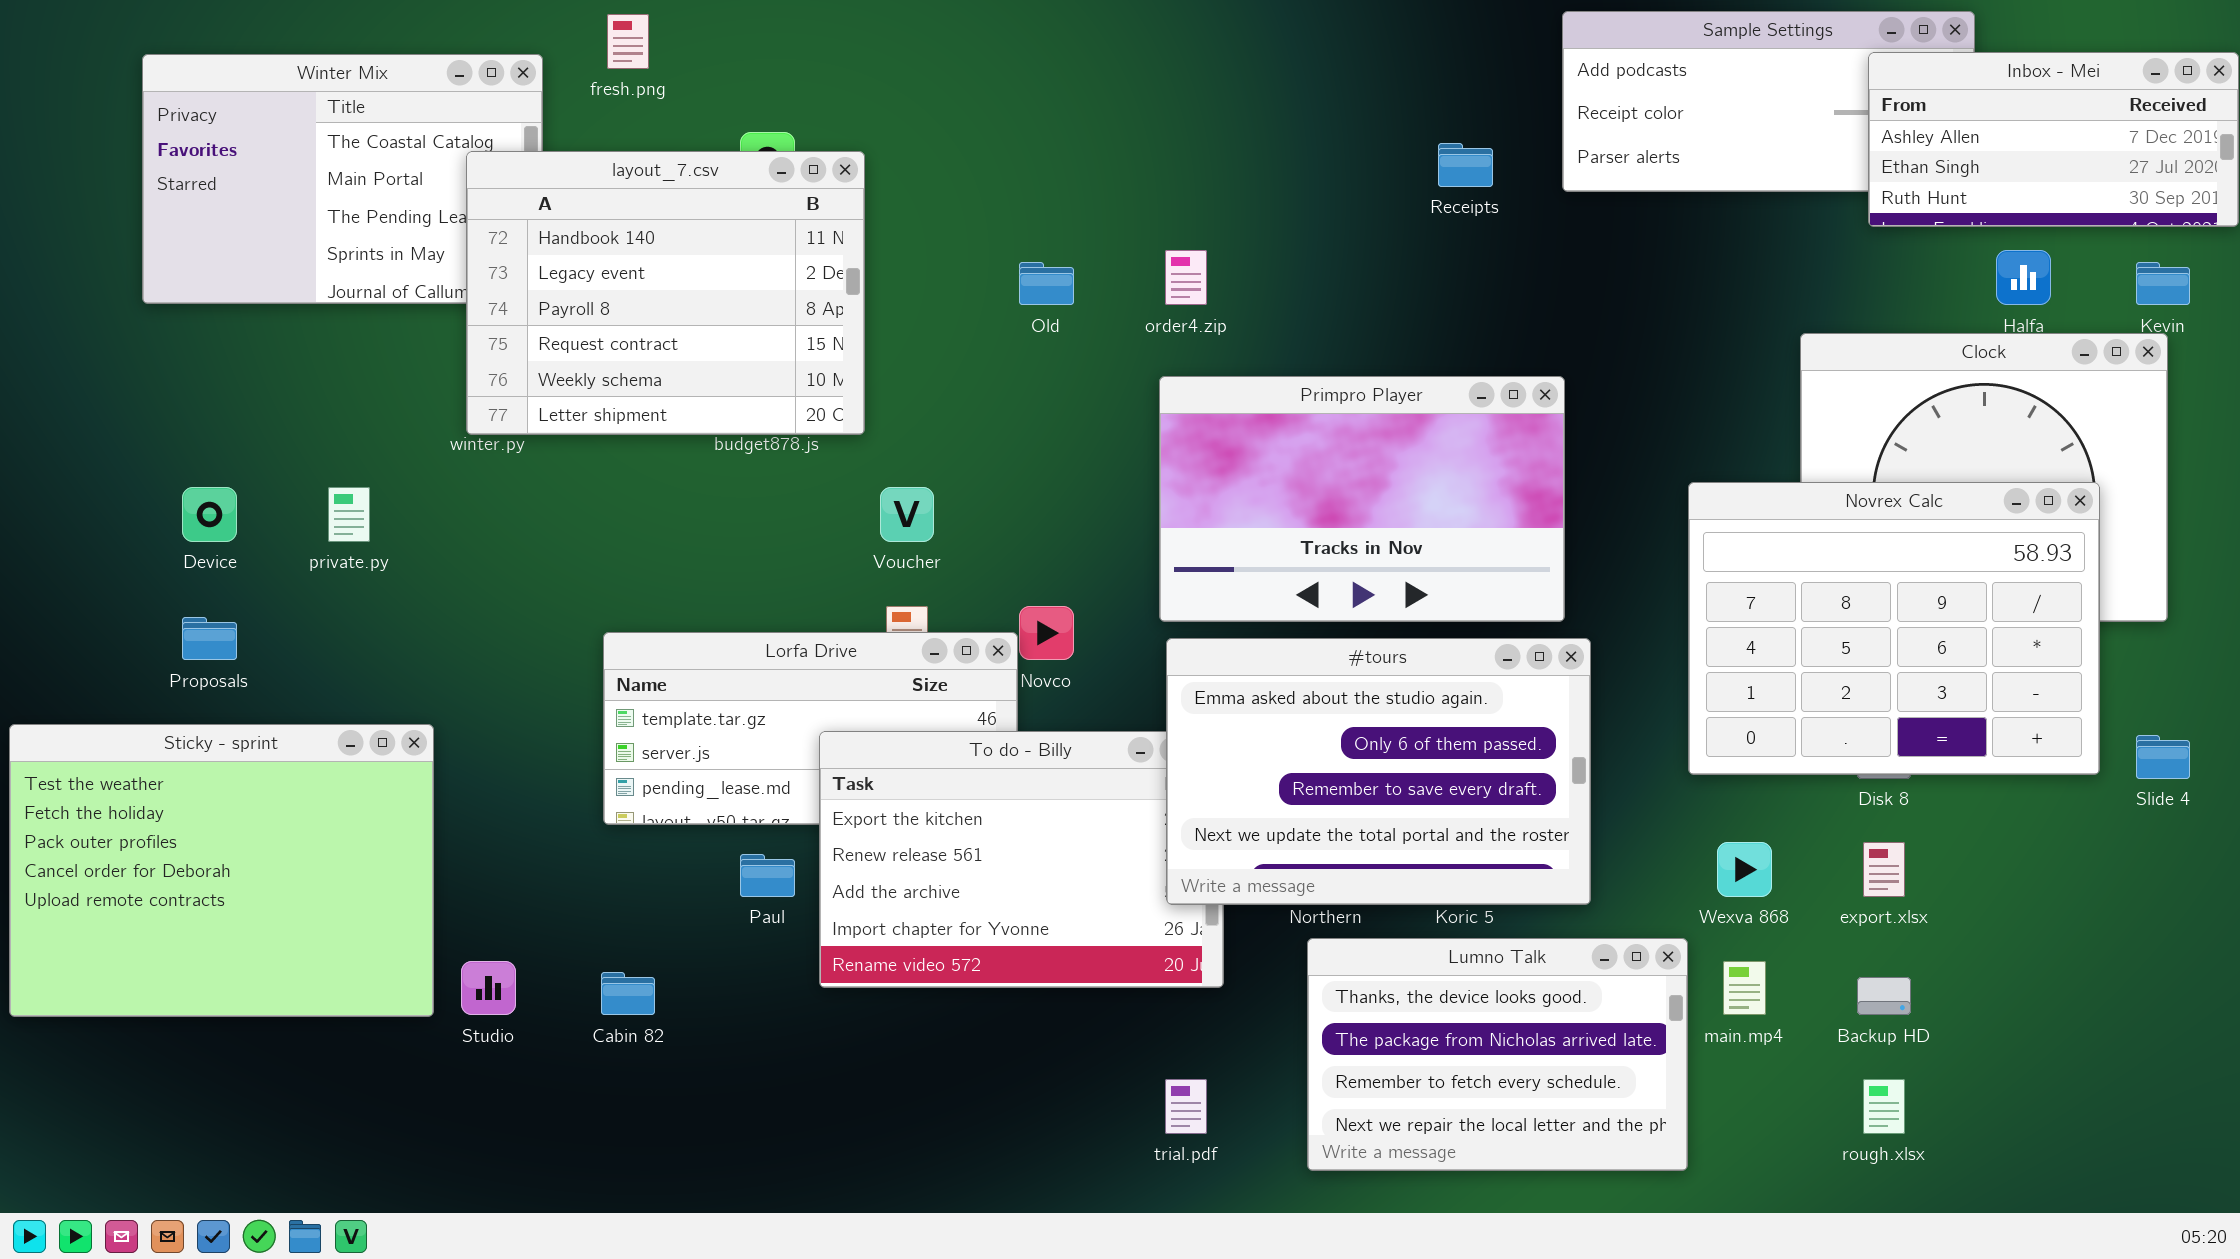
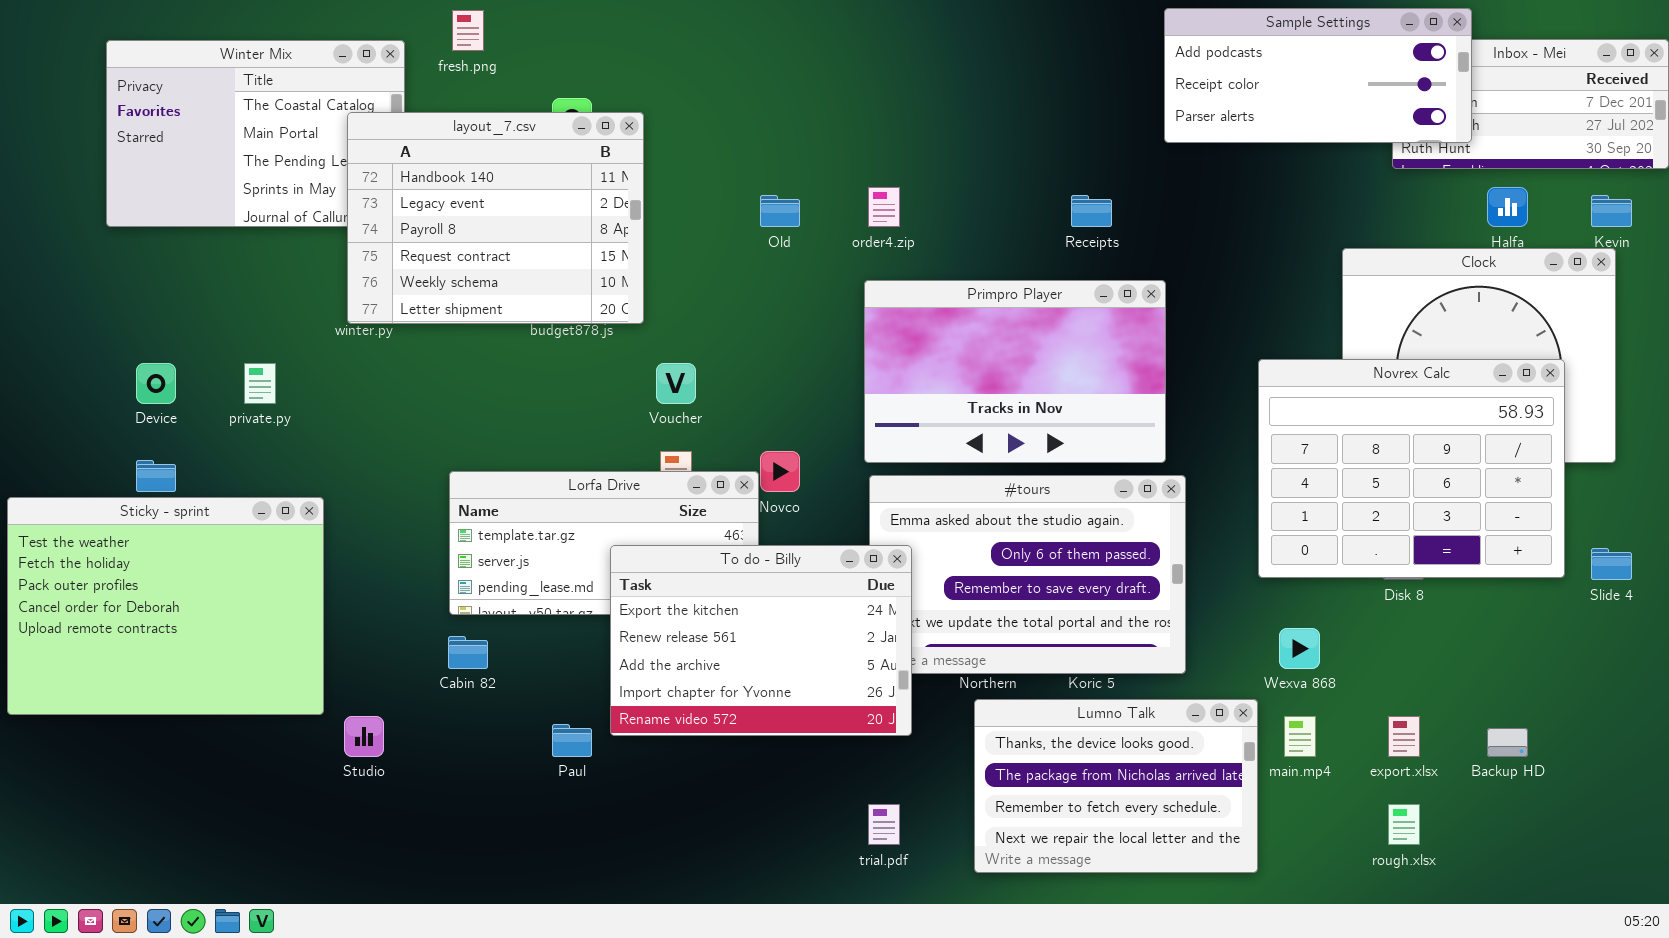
Sample Settings: [1562,11,1975,192] -> [1164,8,1472,143], raised
Receipts: [1438,143,1493,187] -> [1071,195,1112,227], moved
Sticky - sprint: [9,724,434,1017] -> [7,497,324,715], moved
To do - Billy: [819,731,1224,988] -> [610,545,912,736], raised
export.xlsx: [1863,842,1905,897] -> [1388,716,1420,757], moved
Paul: [740,854,795,897] -> [552,724,592,757], moved
Cabin 82: [601,972,655,1015] -> [448,636,488,669], moved
Backup HD: [1857,977,1911,1015] -> [1487,728,1528,757], moved

